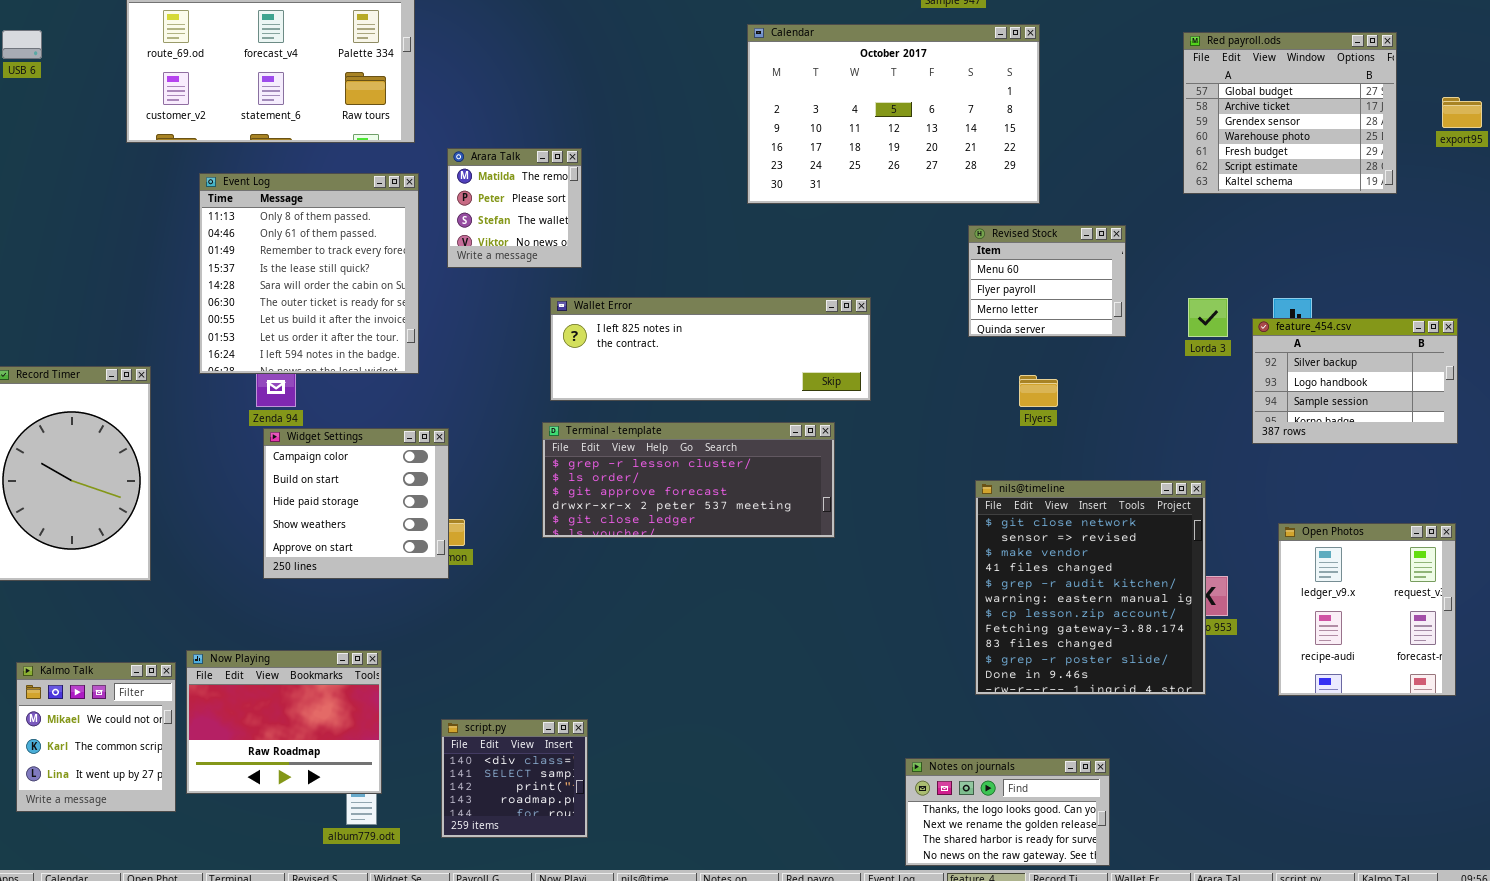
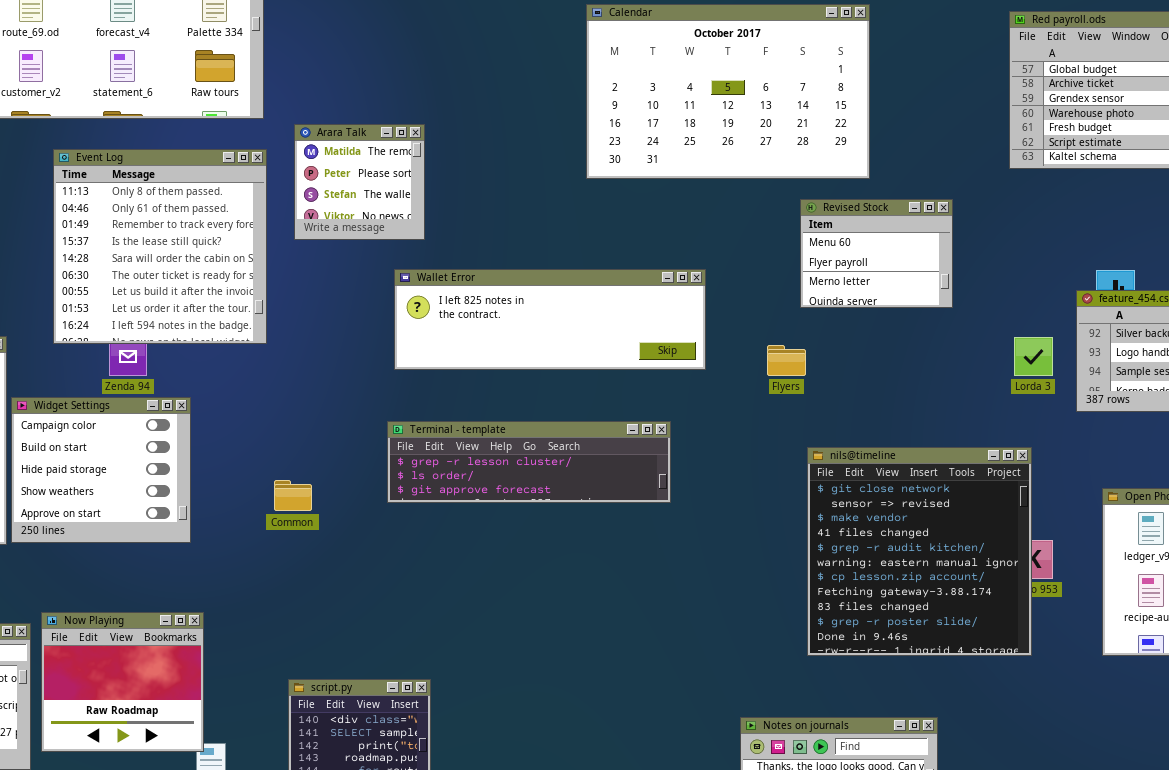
Lorda 3: [1188,298,1228,337] -> [1014,337,1053,376], moved
Flyers: [1019,375,1058,407] -> [767,345,806,376], moved
Terminal - template: [542,422,835,538] -> [387,421,671,503], resized
Widget Settings: [263,428,449,579] -> [11,397,191,543], moved
Now Playing: [186,650,382,794] -> [41,612,204,752], resized

